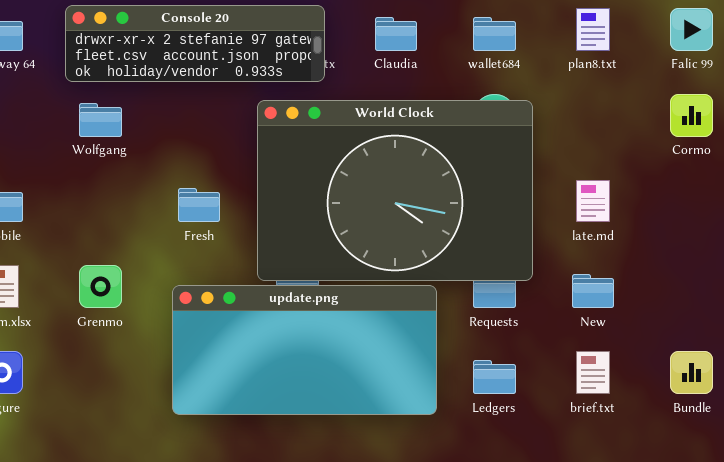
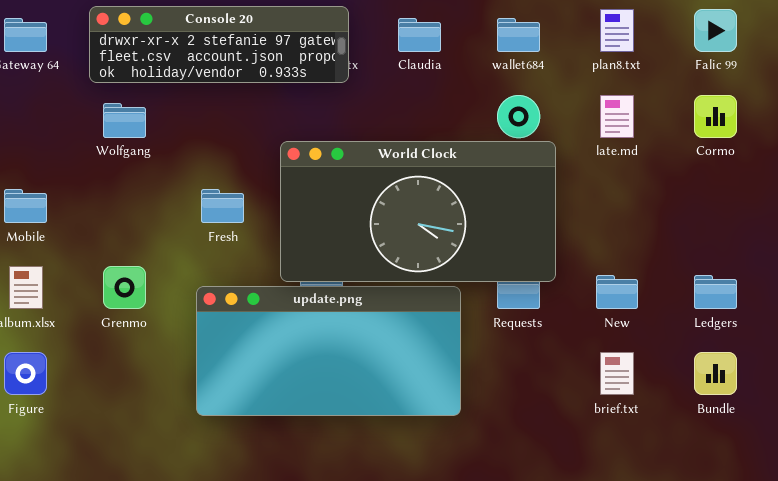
World Clock: [257,100,533,281] -> [280,141,556,282], resized
late.md: [576,180,610,222] -> [600,95,634,138], moved
Ledgers: [473,360,516,394] -> [694,275,737,309], moved

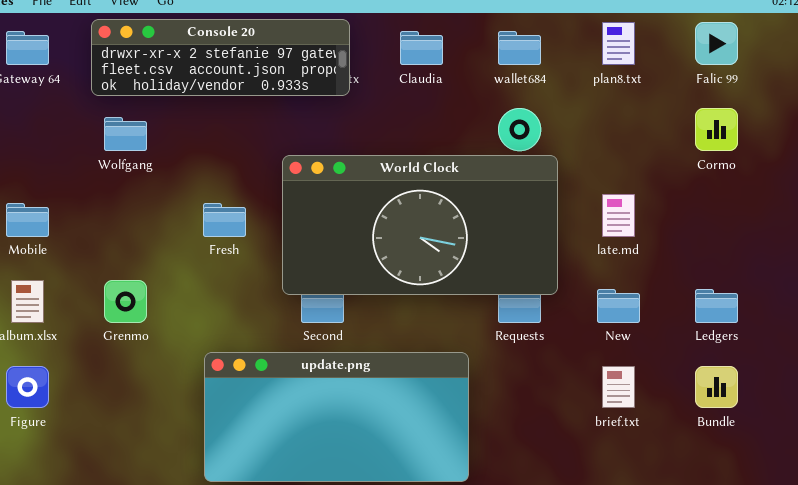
late.md: [600,95,634,138] -> [602,194,635,237], moved
update.png: [196,286,461,416] -> [204,352,469,482], moved

